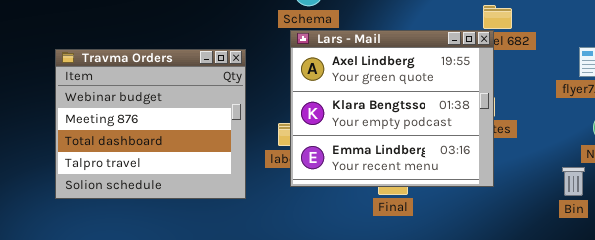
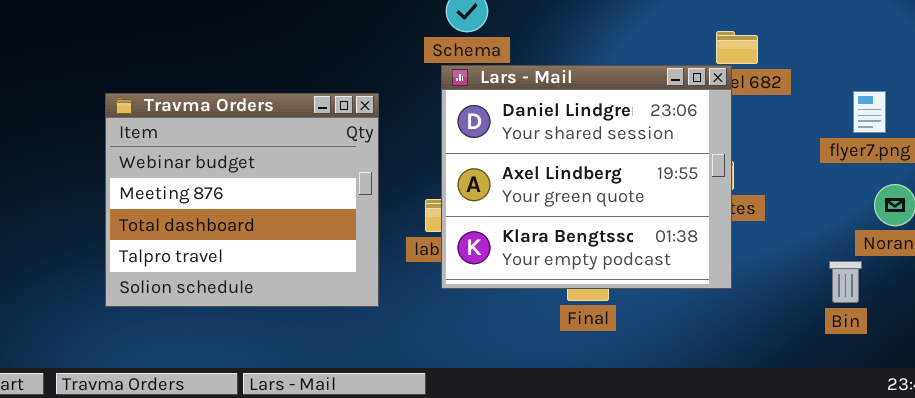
Lars - Mail: [290,30,494,187] -> [441,65,732,289], scrolled up 1 row

